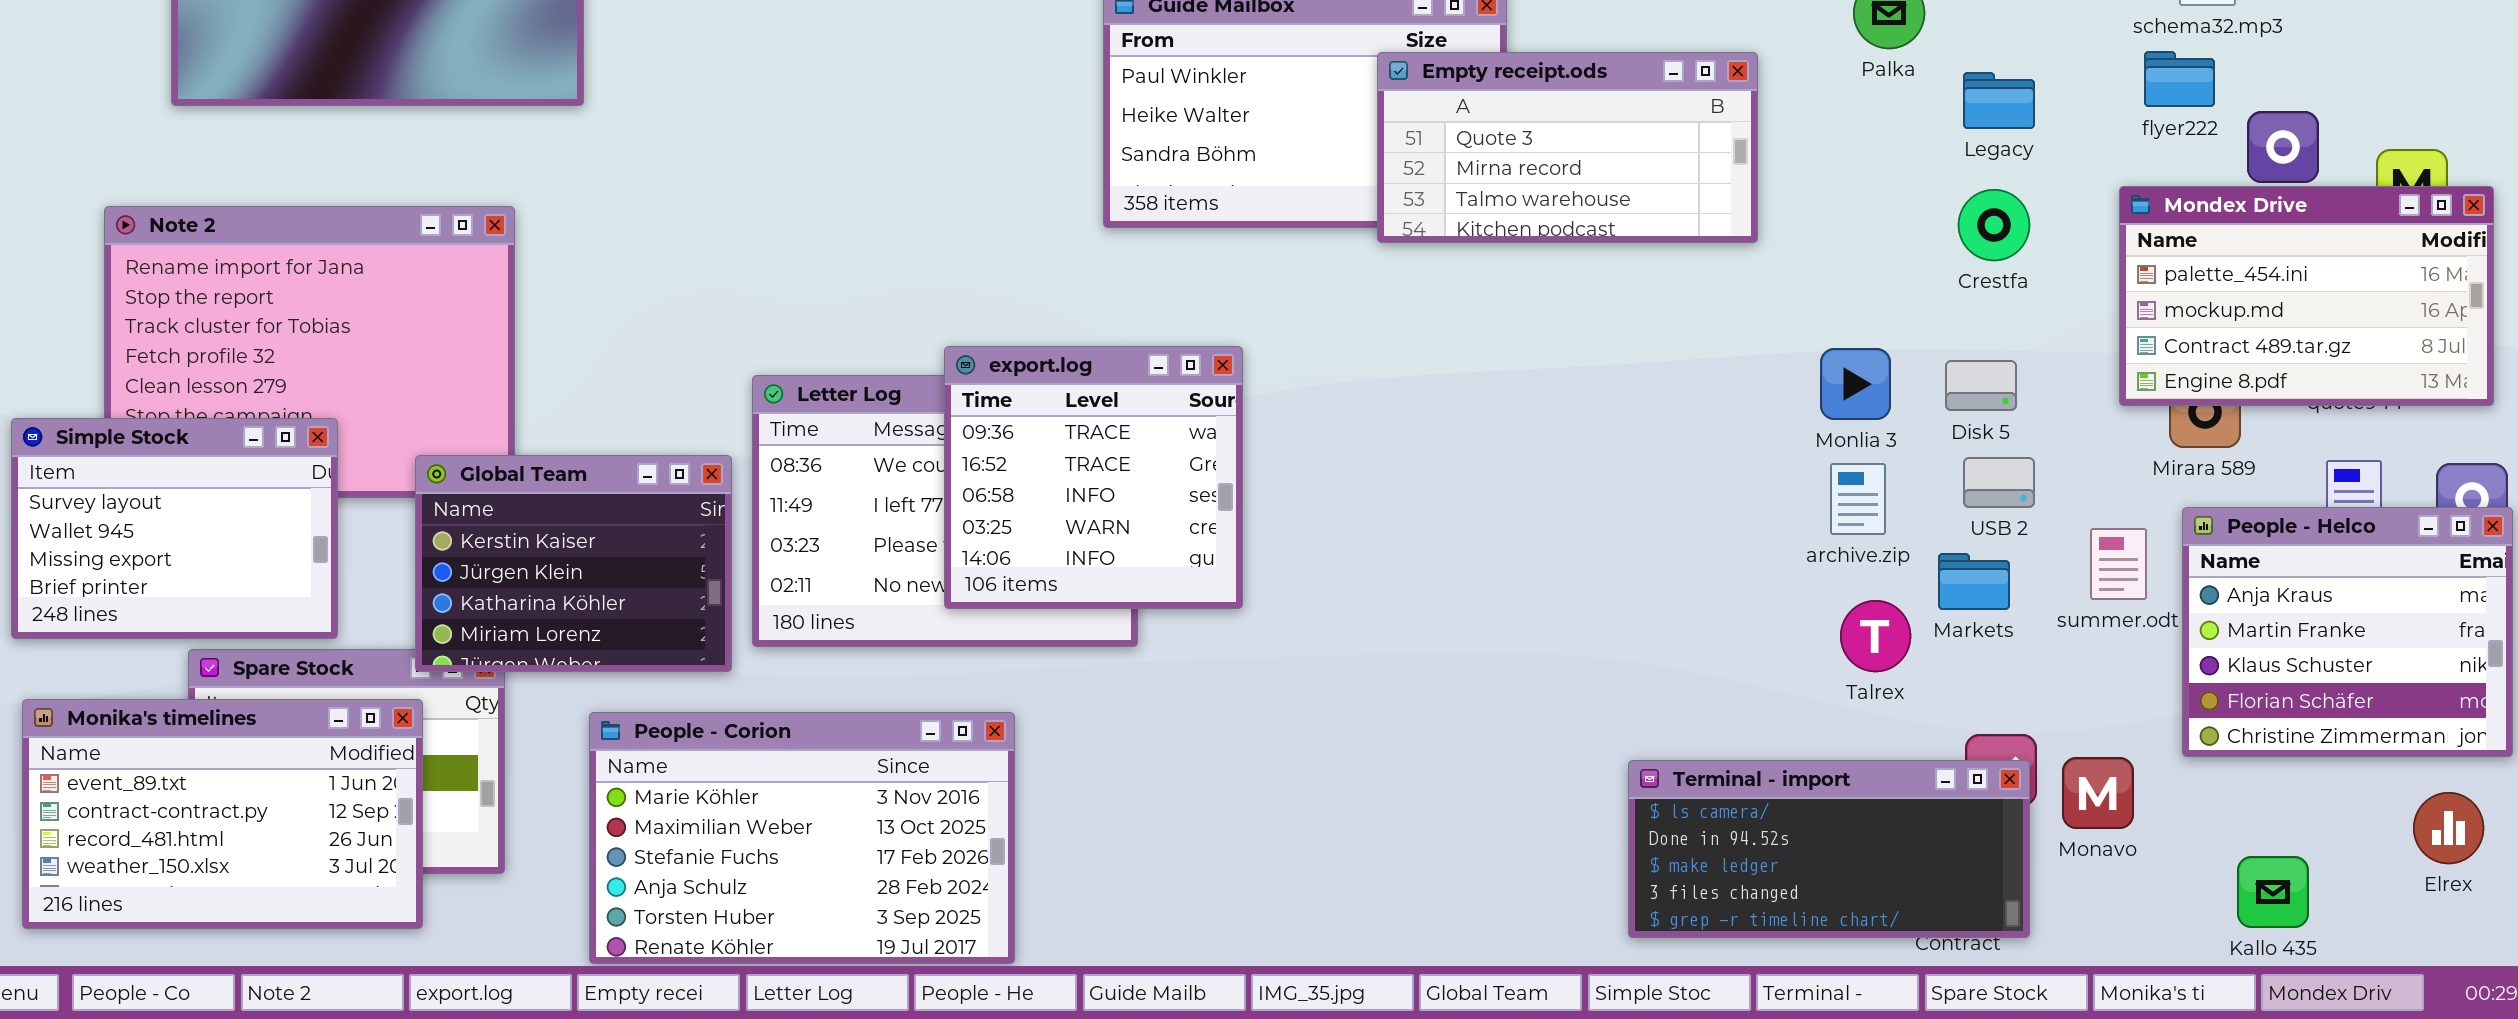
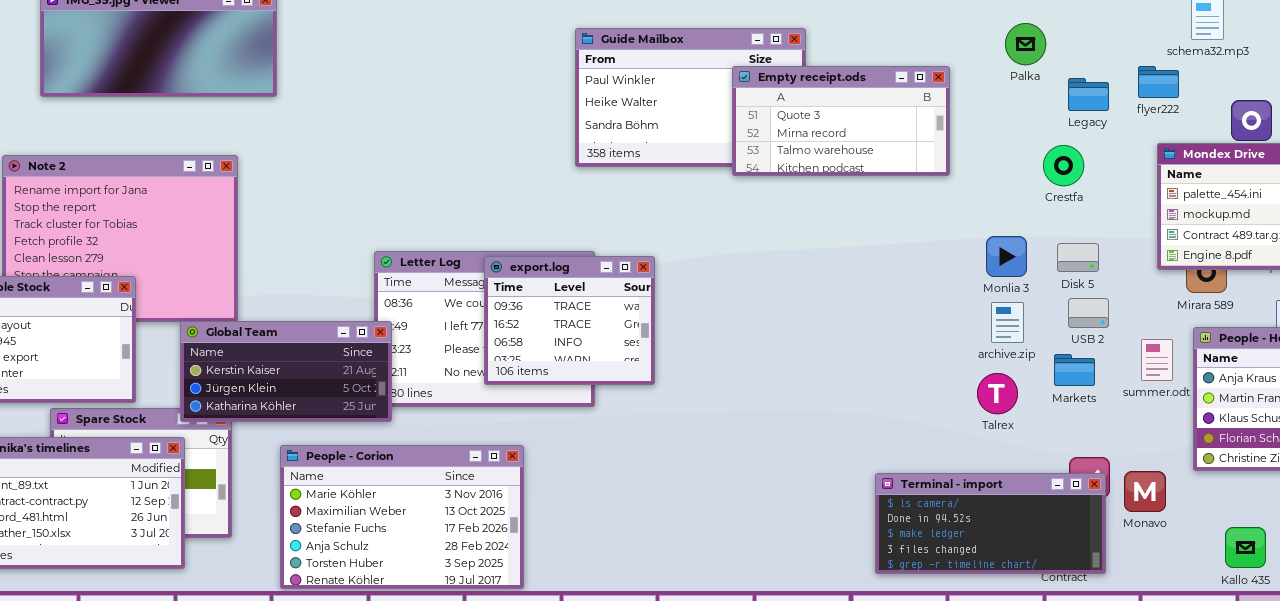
flyer222: [2144,51,2215,107] -> [1138,66,1179,98], moved
Crestfa: [1958,189,2030,261] -> [1043,145,1084,186], moved
export.log: [944,346,1243,609] -> [484,256,655,385], resized
Global Team: [415,455,732,672] -> [180,321,392,422], resized
Talrex: [1840,600,1911,672] -> [977,373,1018,414], moved

